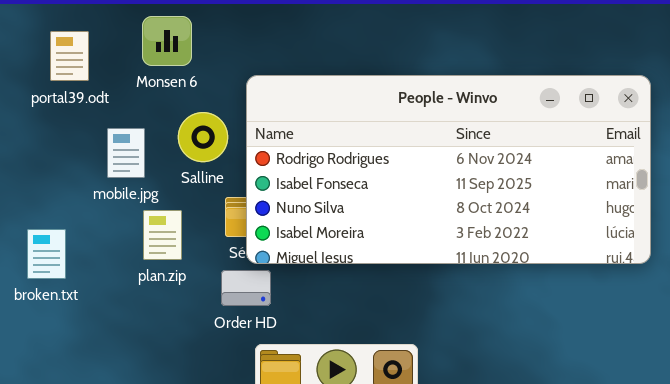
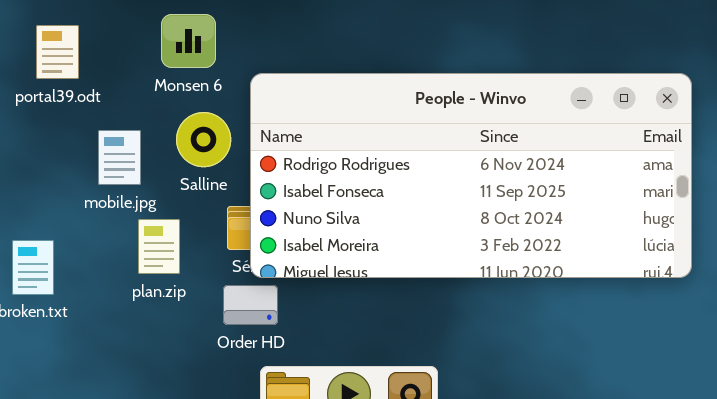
Monsen 6: [142,16,192,66] -> [161,14,216,68], moved

